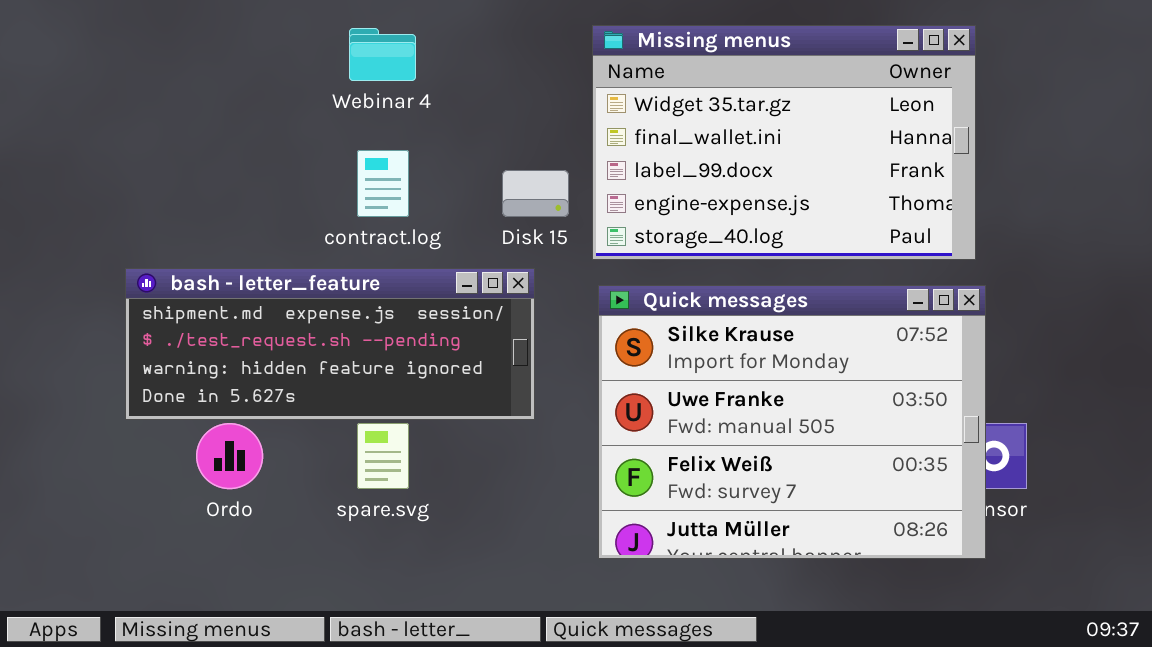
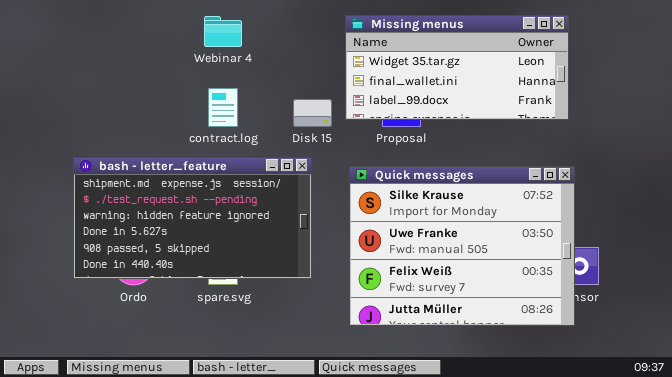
Missing menus: [592,25,976,260] -> [345,15,569,120], resized
bash - letter_feature: [125,268,535,420] -> [73,157,312,279], resized

